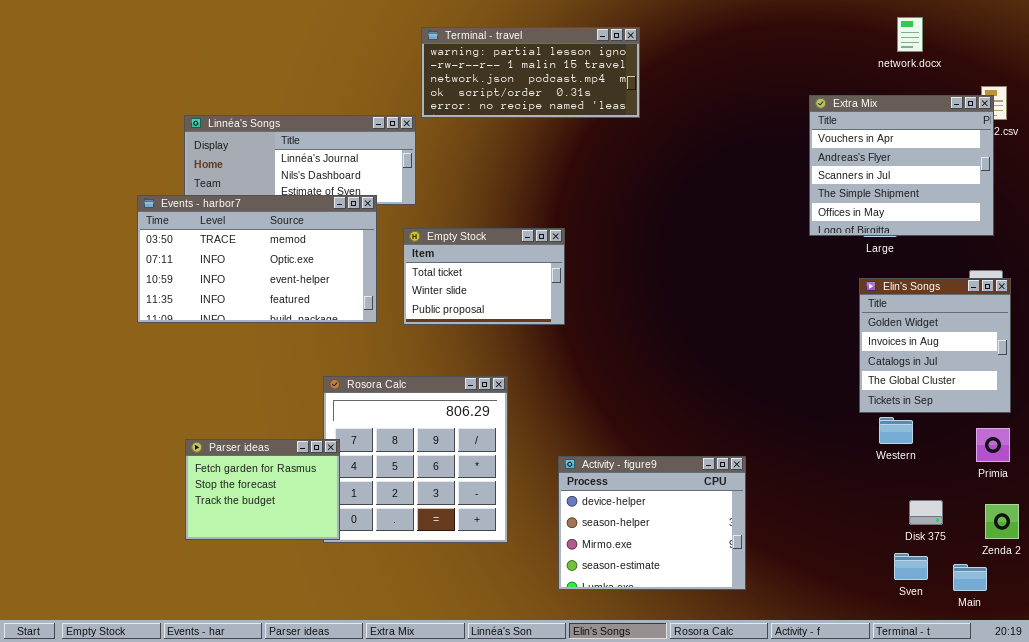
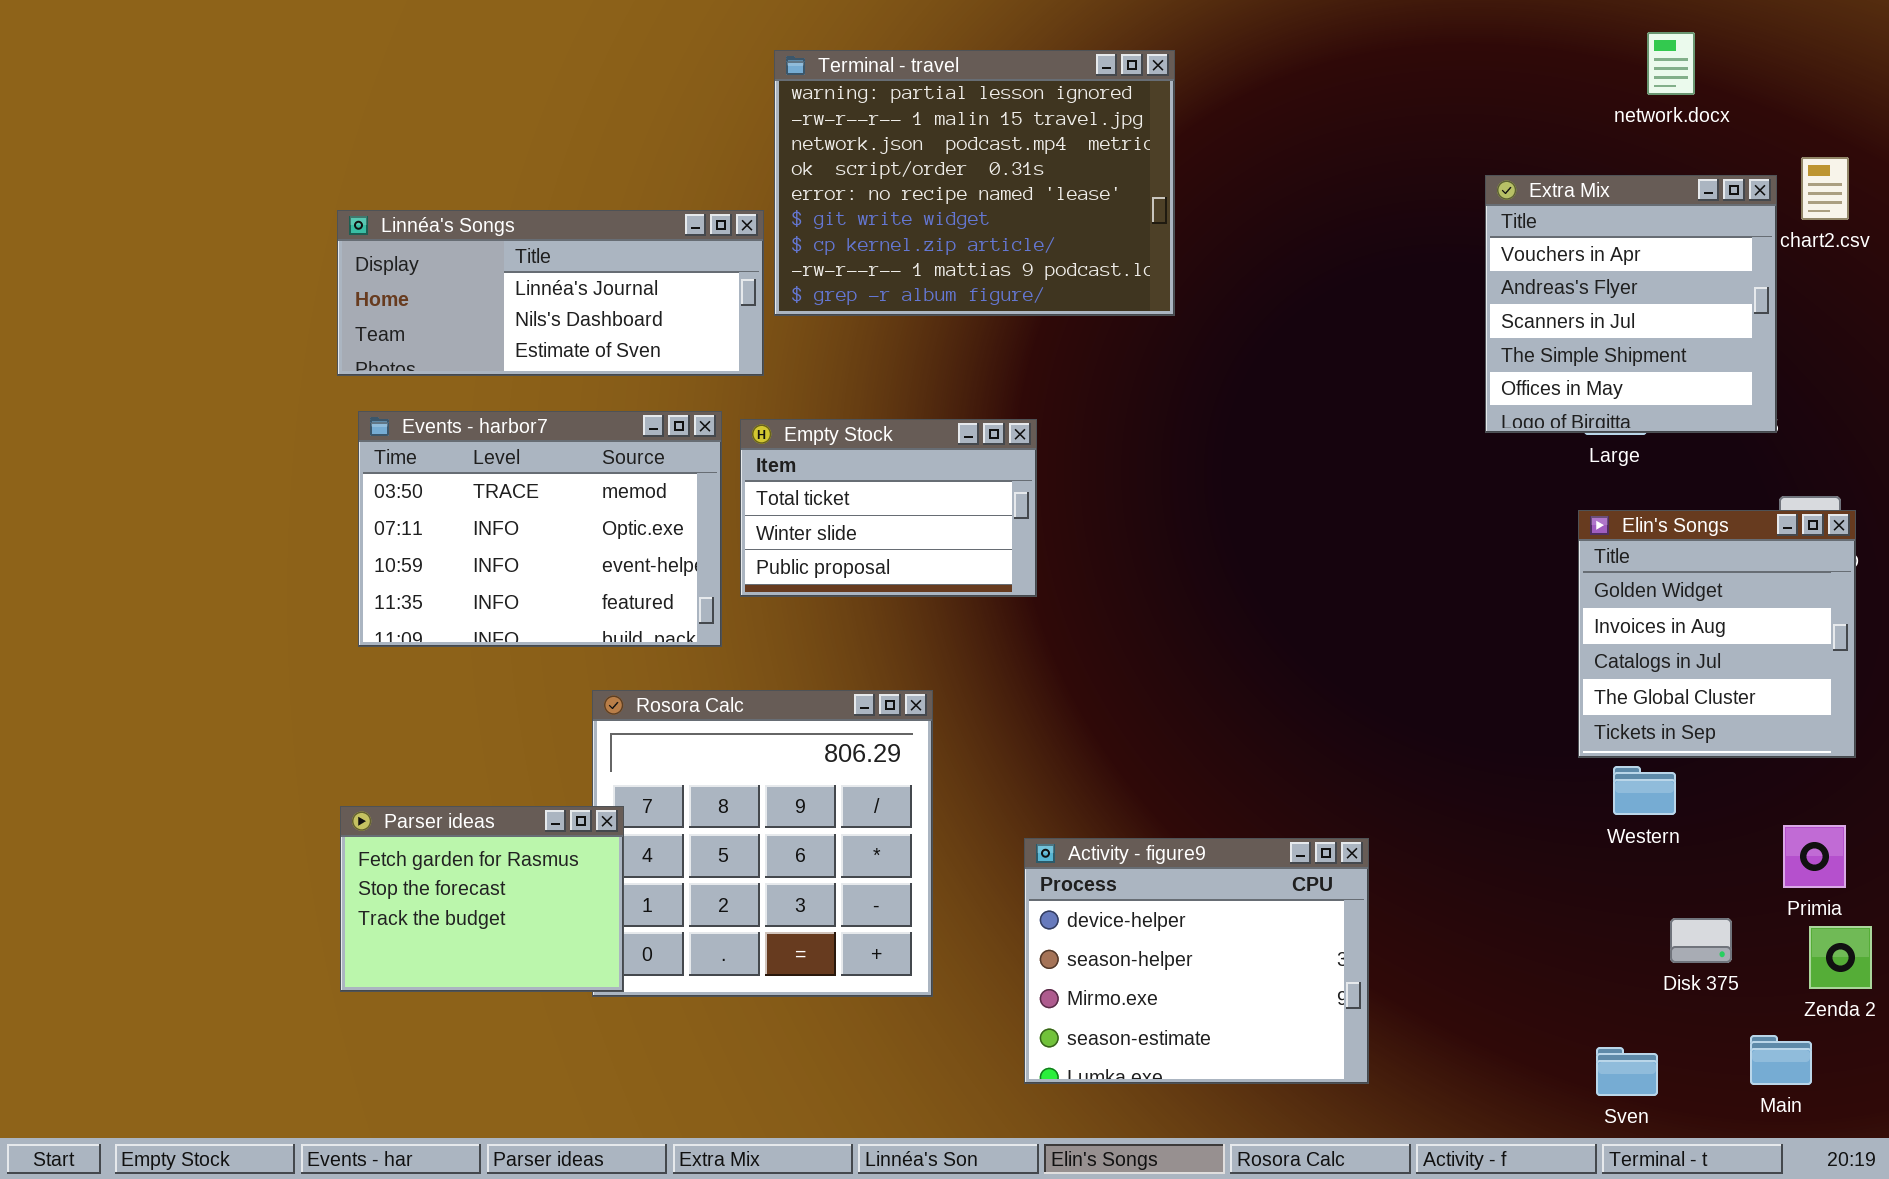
Terminal - travel: [421,27,640,118] -> [774,50,1175,316], resized
Extra Mix: [809,95,994,236] -> [1485,175,1777,433], resized
Events - harbor7: [137,195,377,323] -> [358,411,722,647], moved, resized
Primia: [976,428,1010,462] -> [1783,825,1846,888], moved
Sven: [894,553,928,580] -> [1596,1047,1658,1096], moved

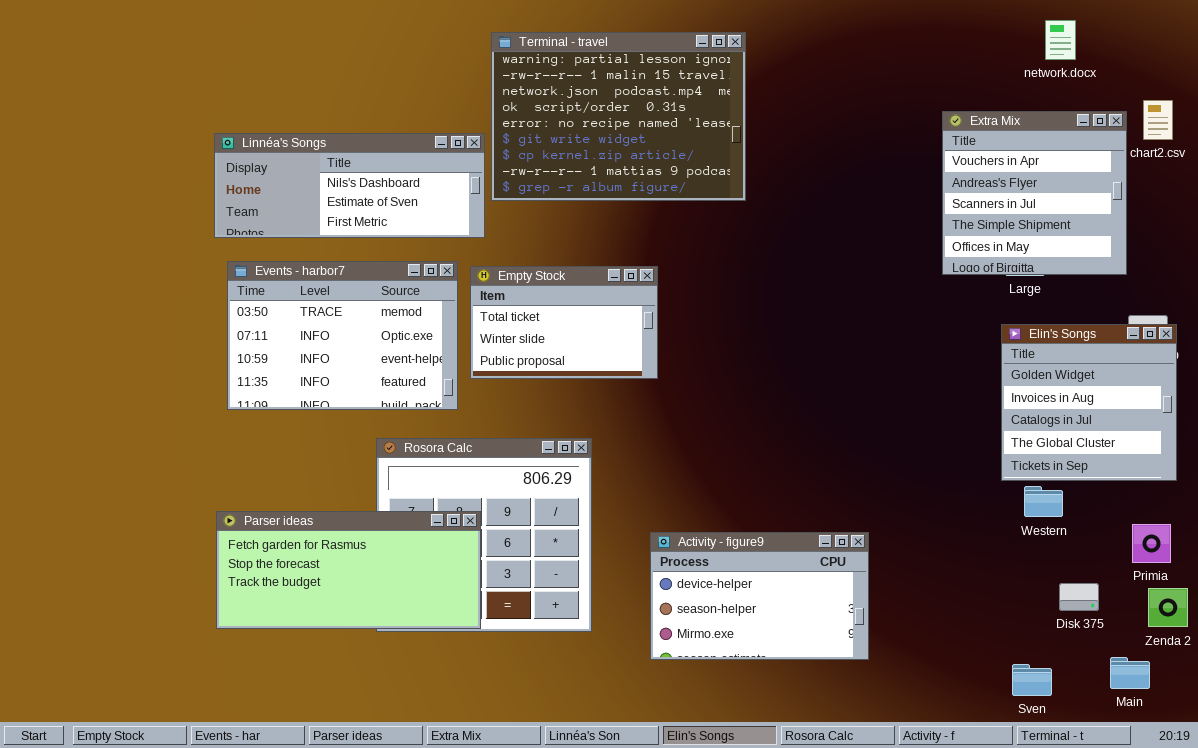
Linnéa's Songs: [337,210,764,376] -> [214,133,485,238], scrolled down 1 row
Parser ideas: [340,806,624,992] -> [216,511,481,629], resized
Activity - figure9: [1024,838,1369,1084] -> [650,532,869,660], resized

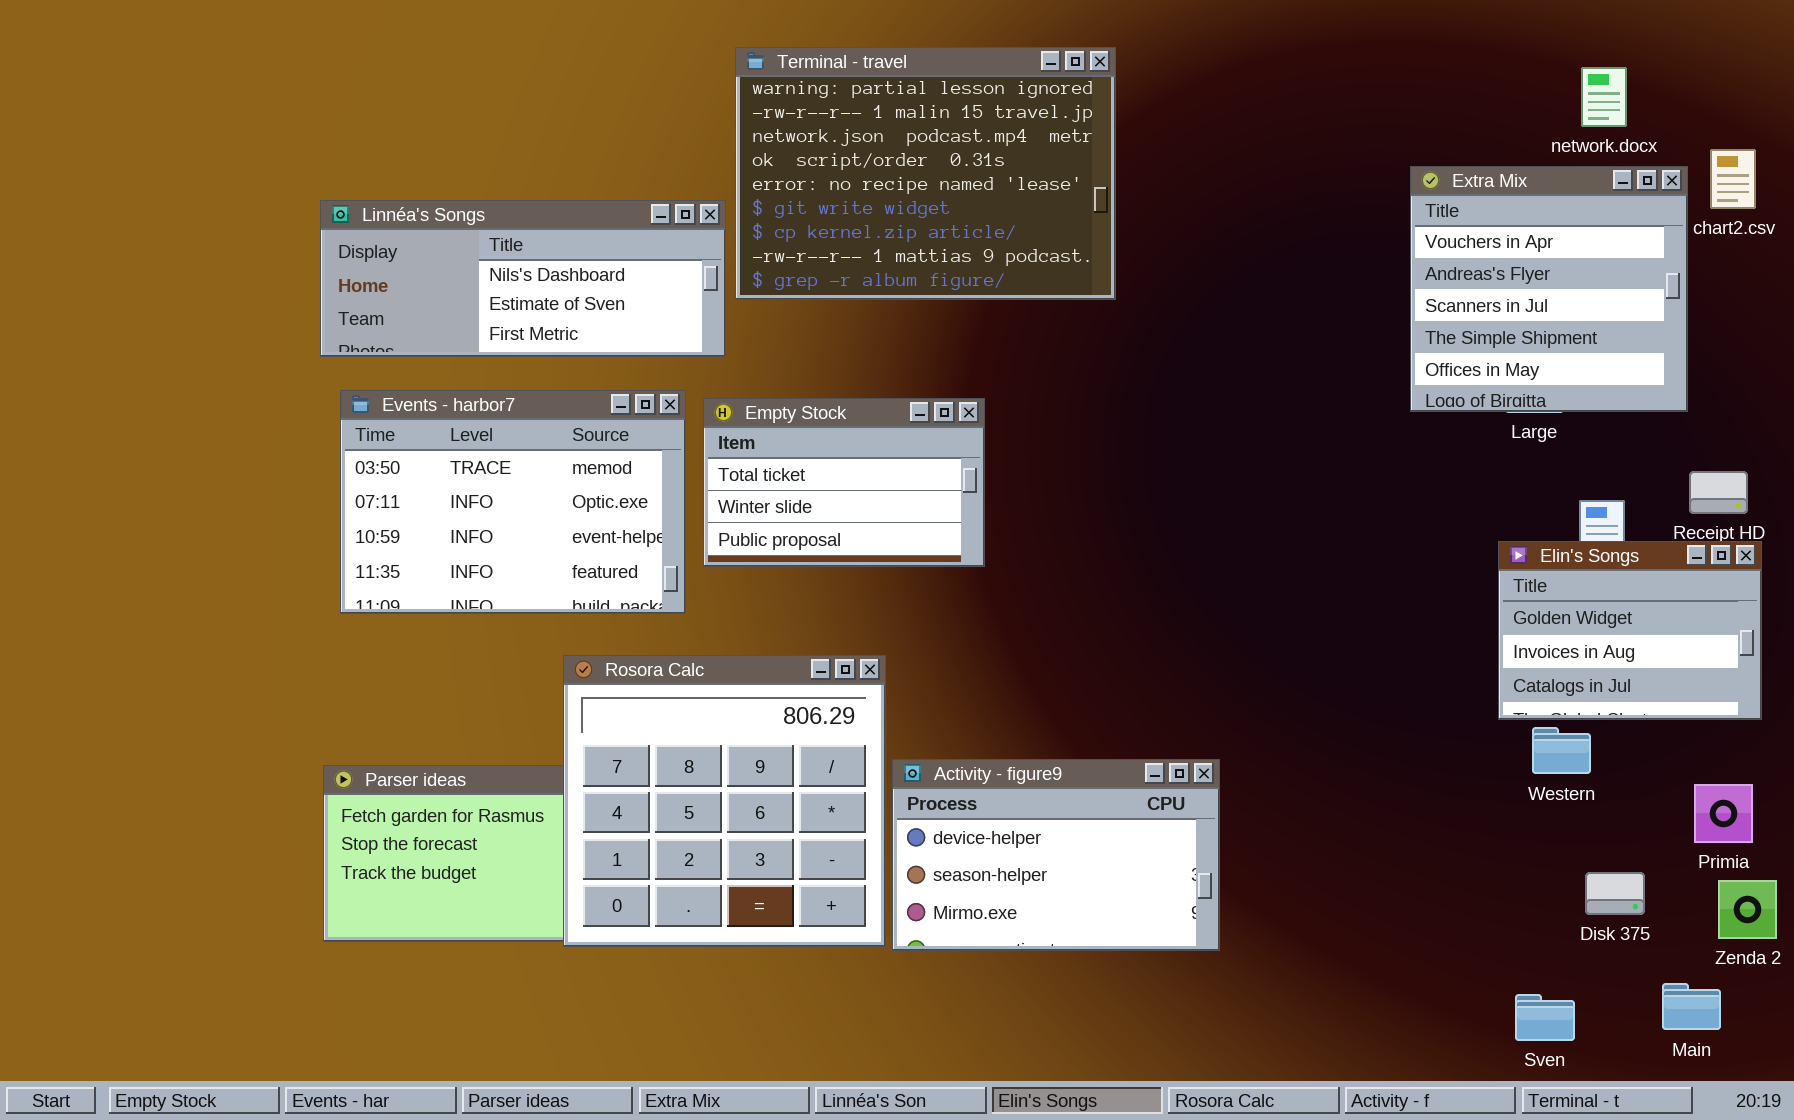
network.docx: [1045,20,1076,60] -> [1581,67,1627,127], moved
Elin's Songs: [1001,324,1177,481] -> [1498,541,1762,720], resized
Rosora Calc: [376,438,592,632] -> [563,655,886,947], raised
Activity - figure9: [650,532,869,660] -> [892,759,1220,951], moved

